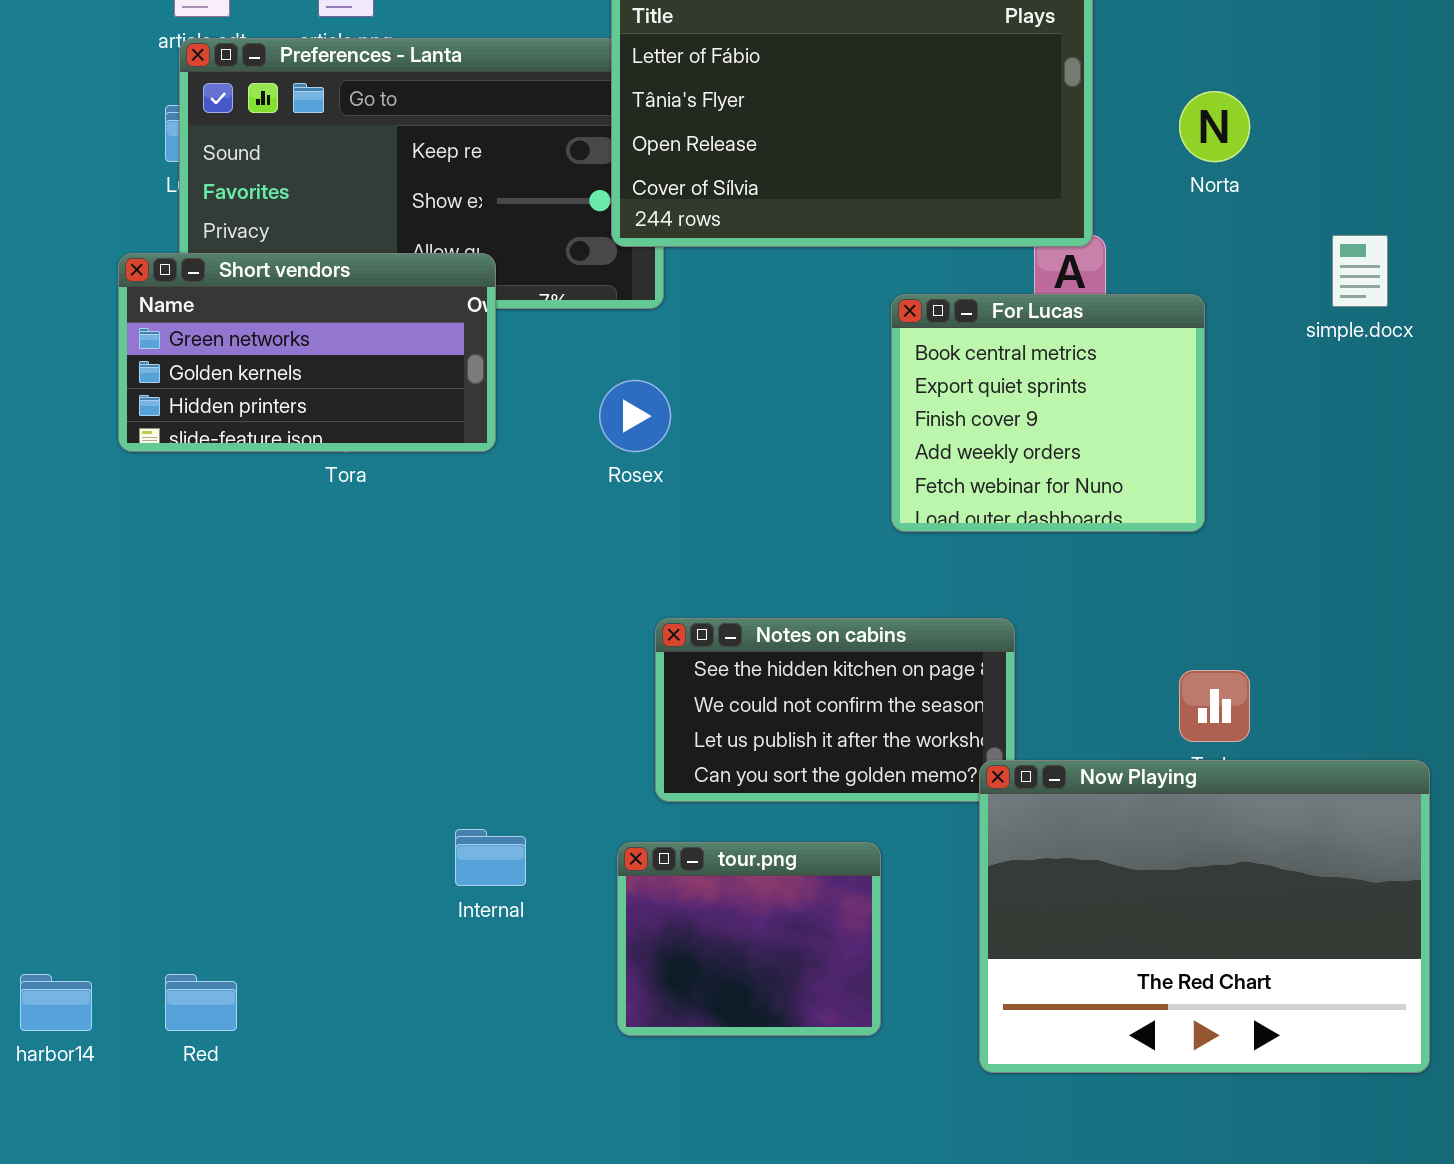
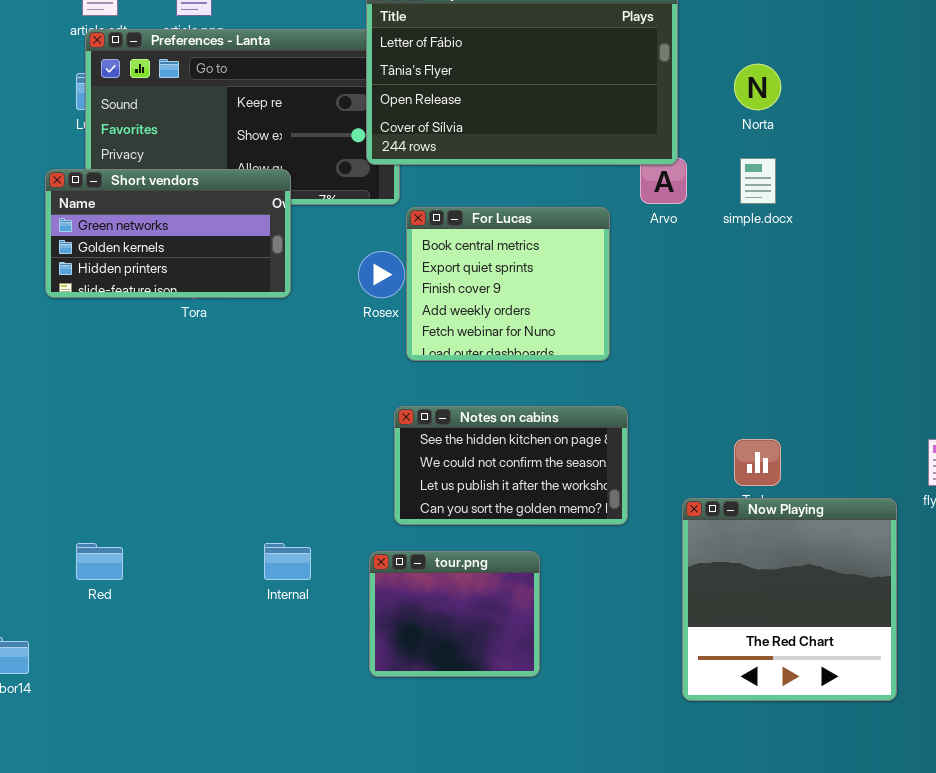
simple.docx: [1332,235,1388,307] -> [740,158,776,204], moved
For Lucas: [891,294,1205,532] -> [406,207,610,361], moved
Now Playing: [979,760,1430,1073] -> [682,498,897,701], resized
Red: [165,974,237,1031] -> [76,543,123,580], moved

